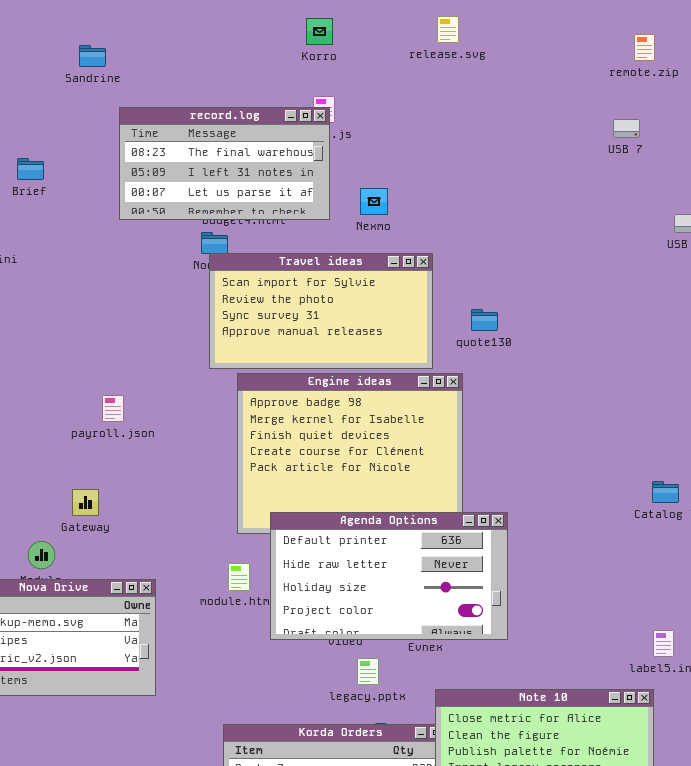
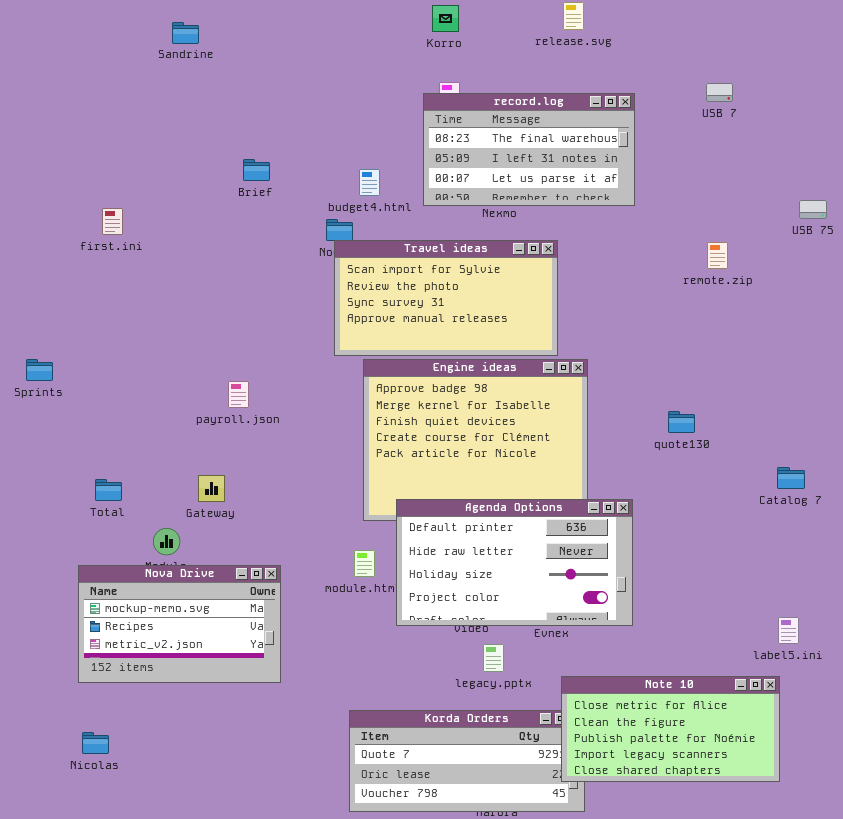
remote.zip: [634,34,655,61] -> [707,242,728,269], moved
Sandrine: [79,45,106,67] -> [172,22,199,44], moved
record.log: [119,107,330,220] -> [423,93,635,206], moved
USB 7: [613,119,640,138] -> [706,83,733,102], moved
Brief: [17,158,44,180] -> [243,159,270,181], moved
quote130: [471,309,498,331] -> [668,411,695,433], moved

